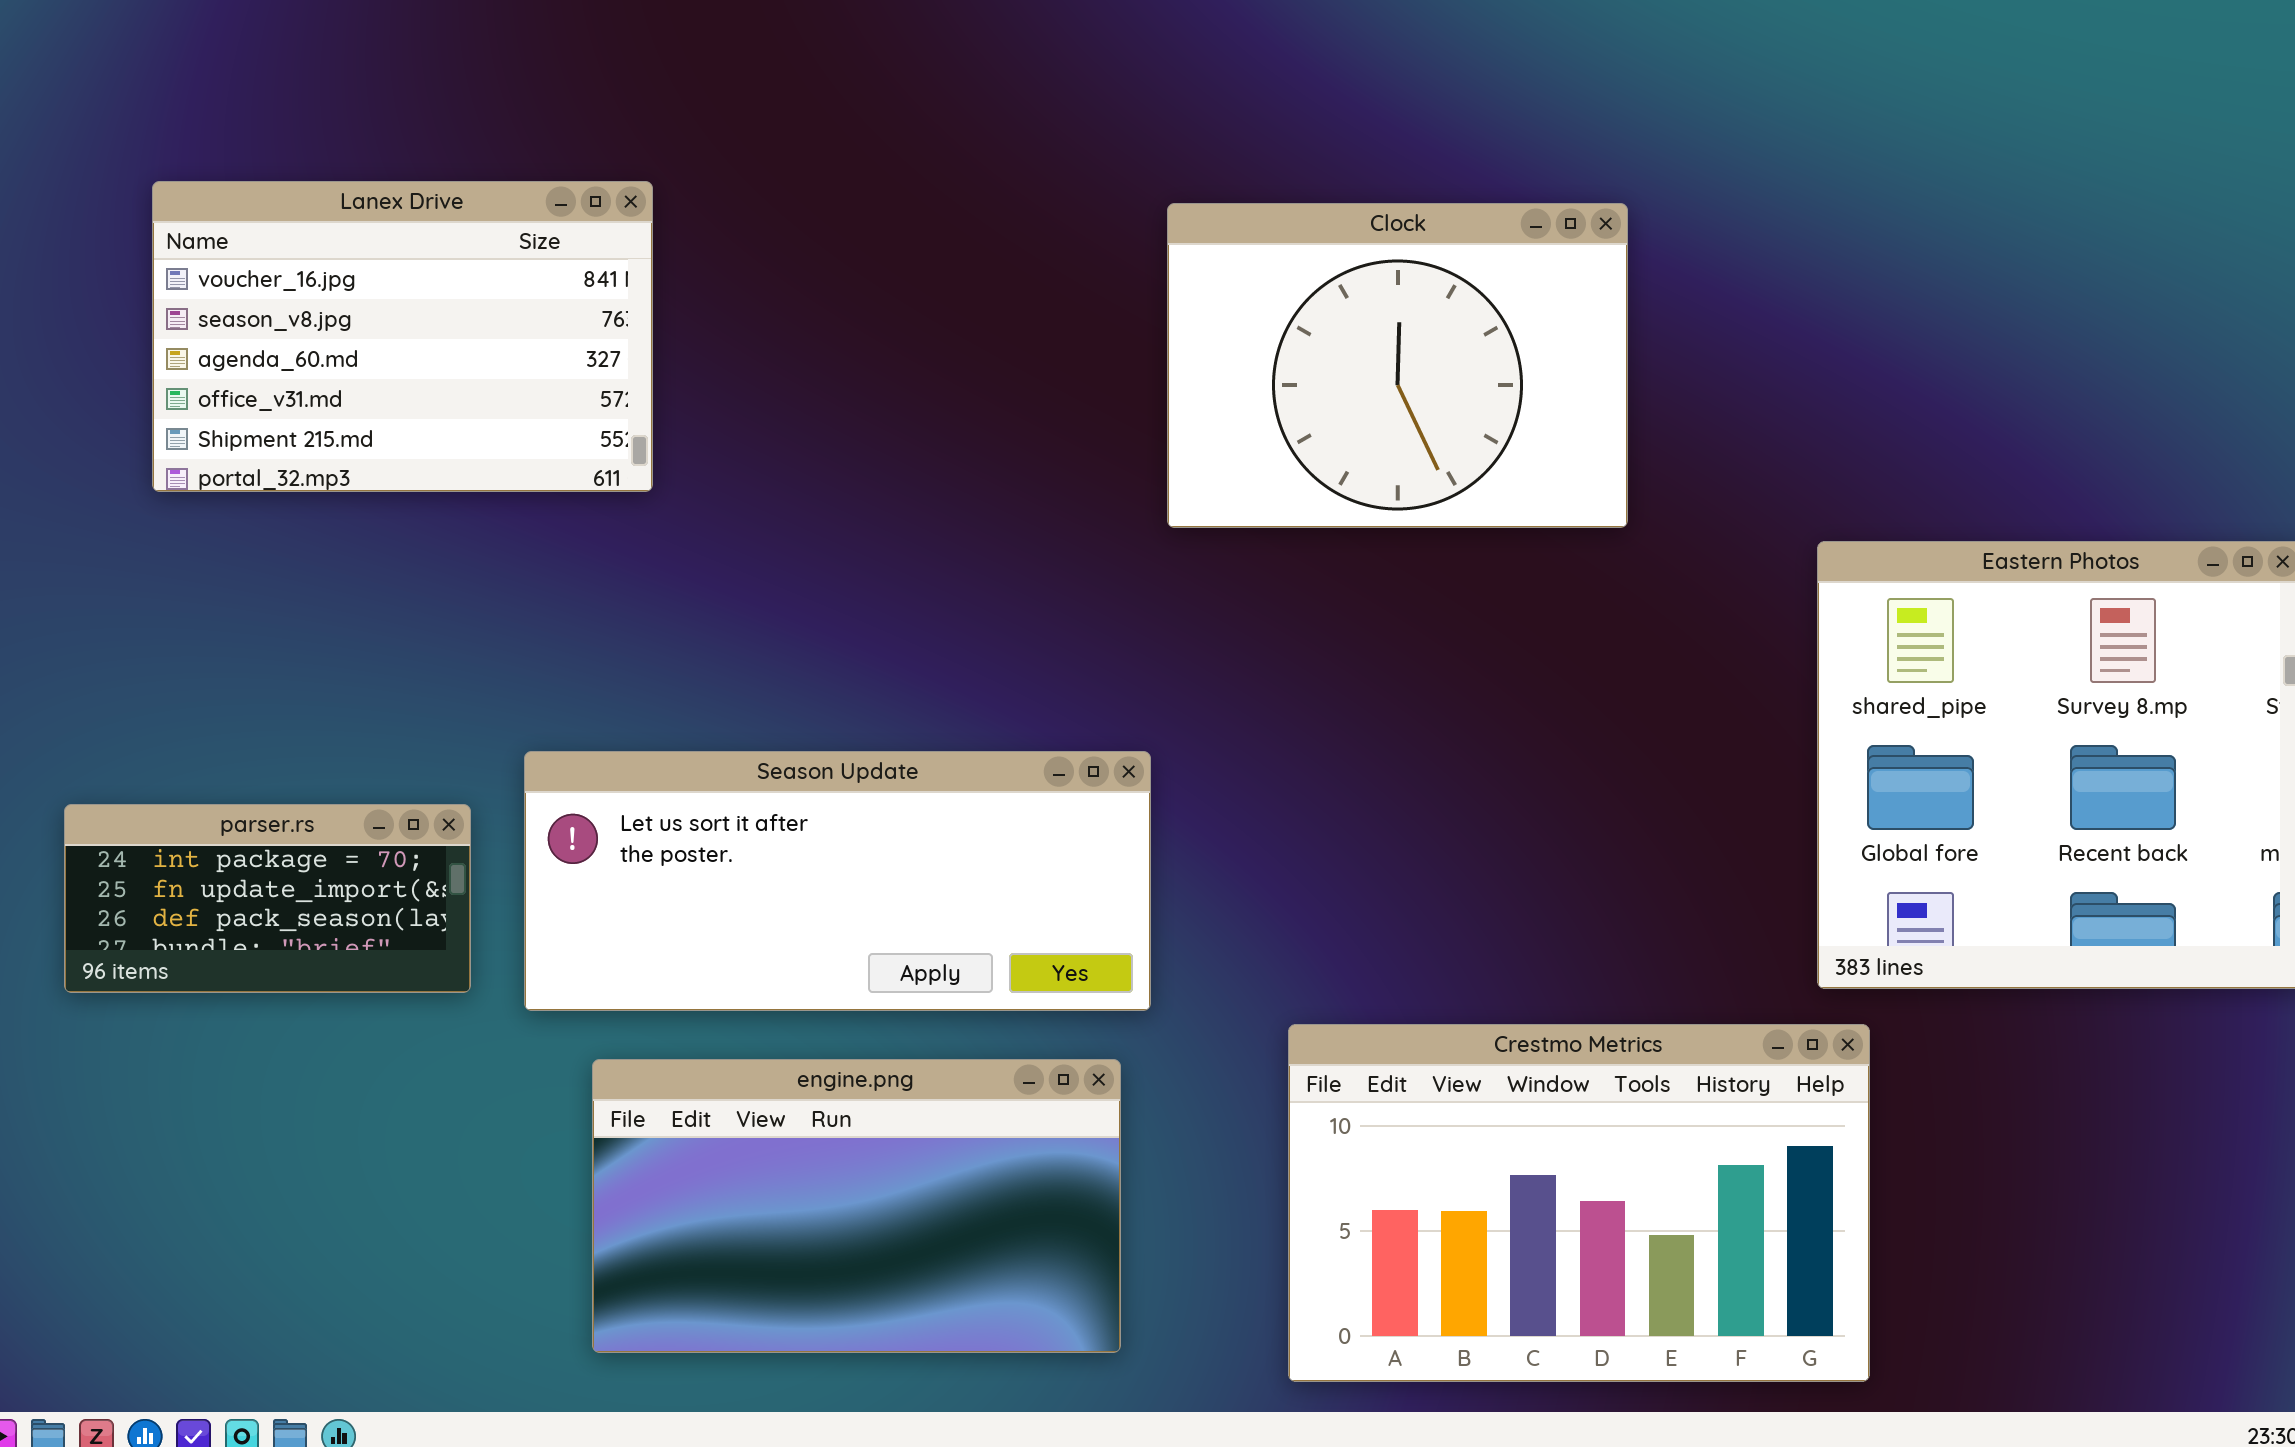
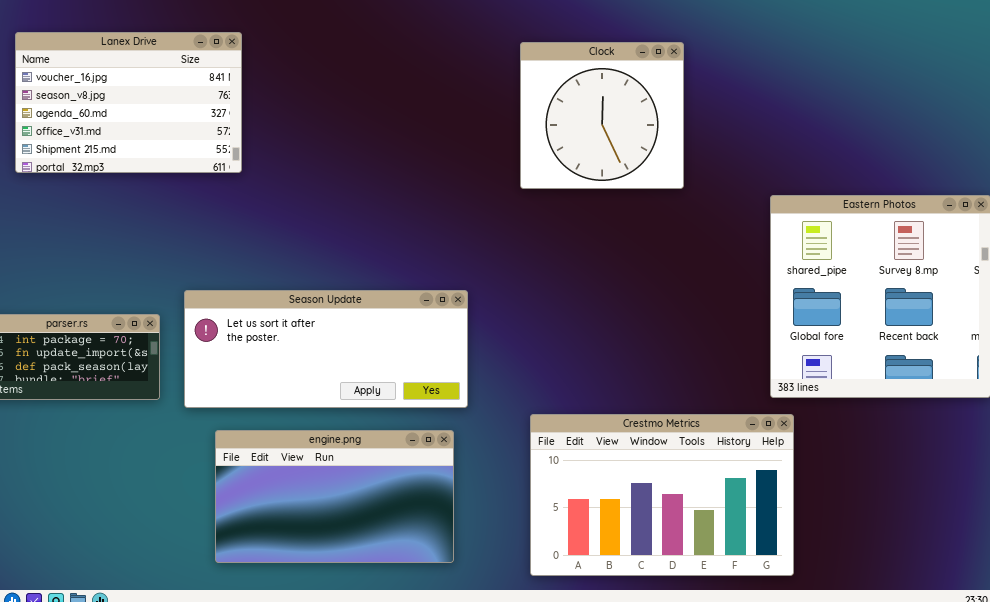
Clock: [1167,203,1628,528] -> [520,42,684,189], resized

